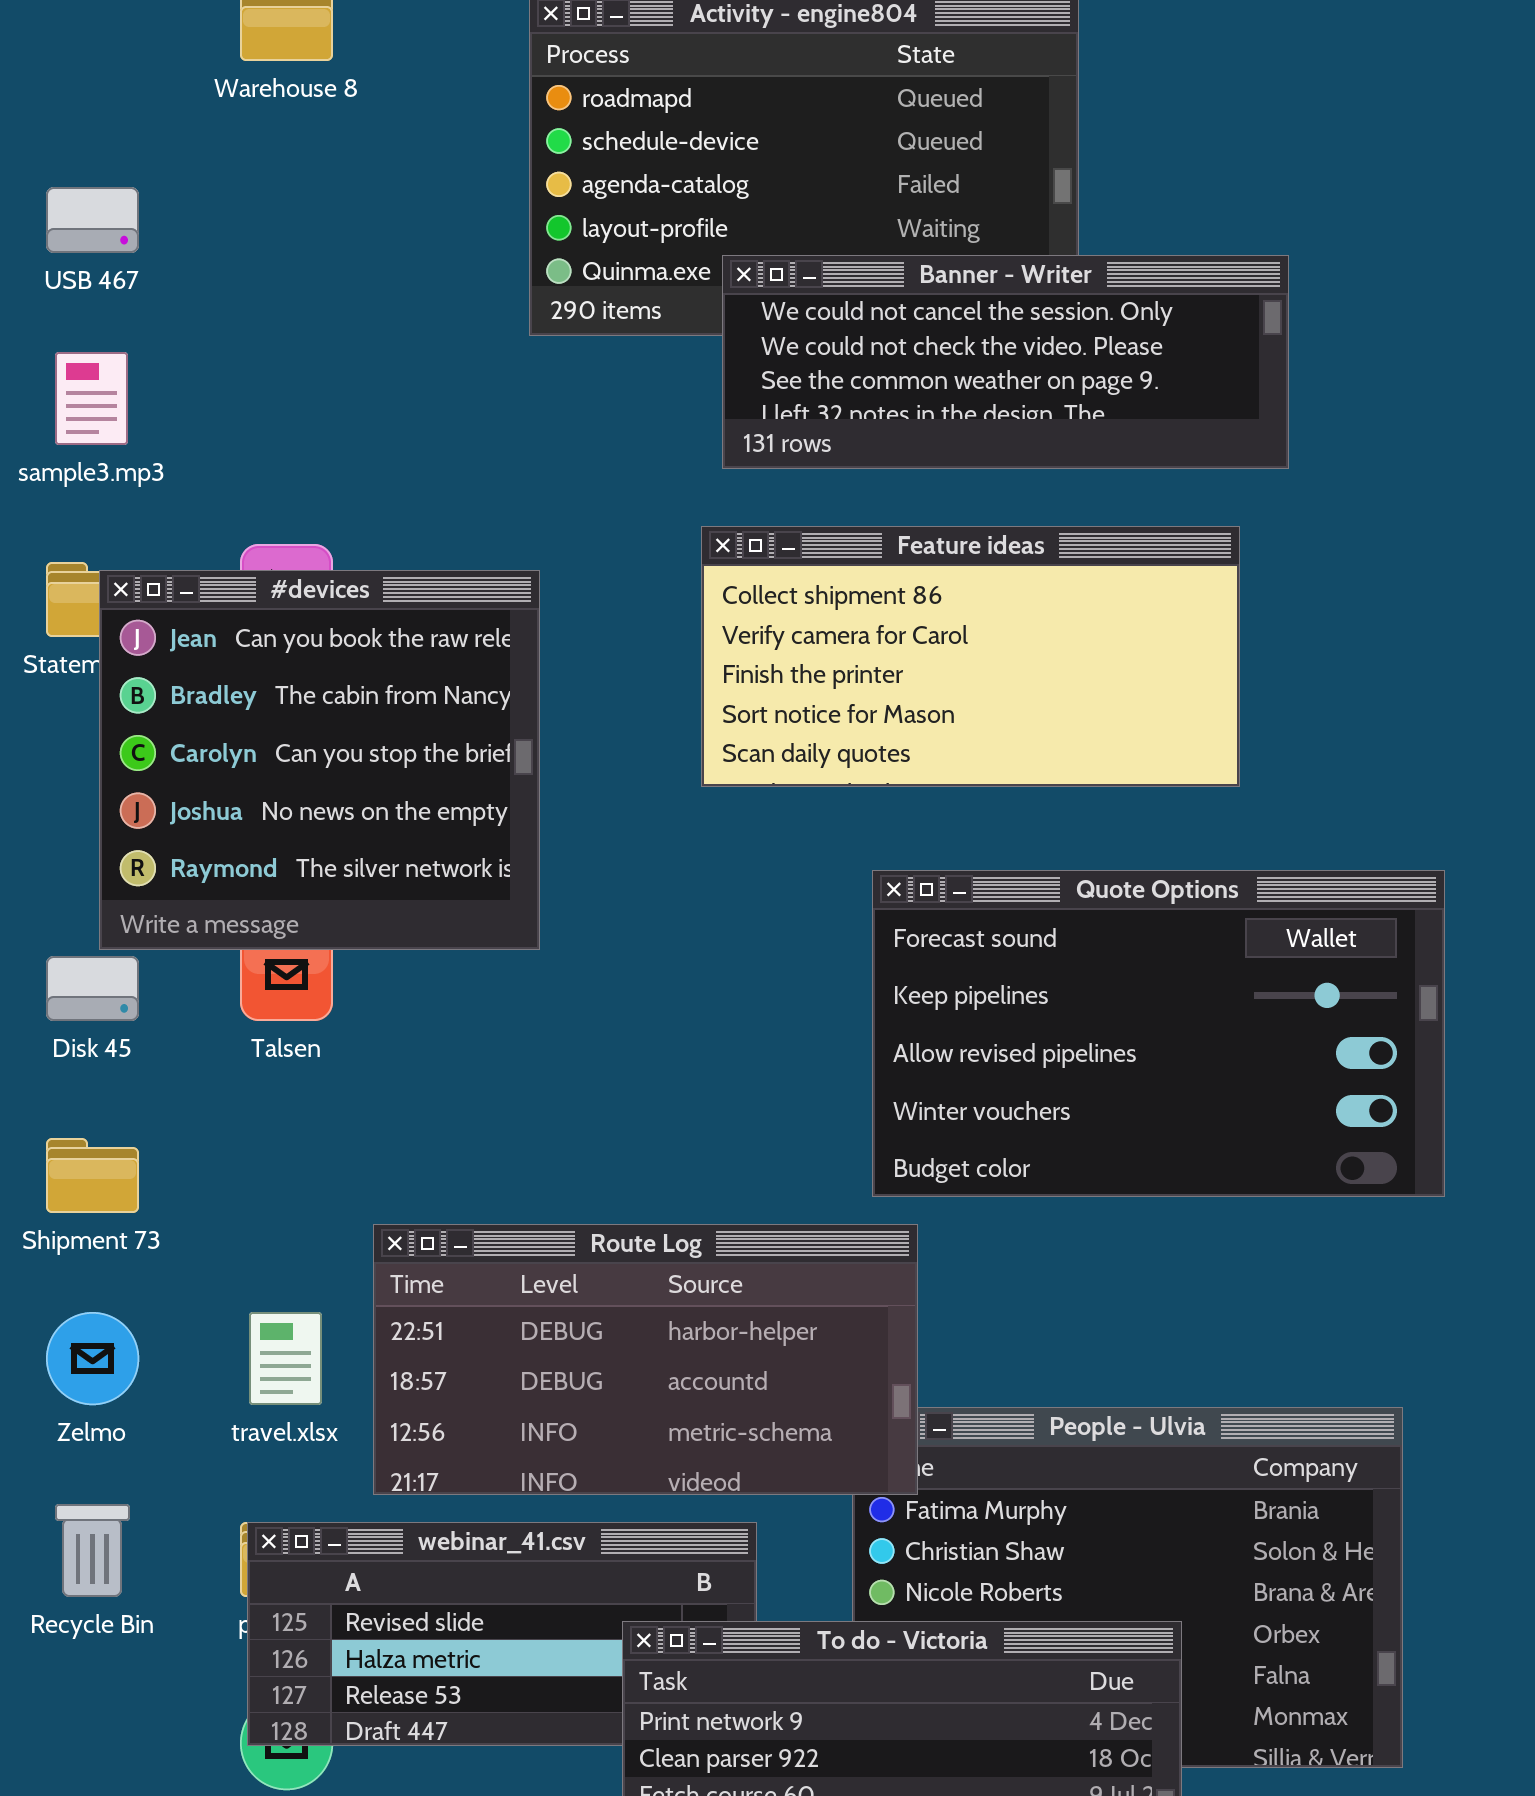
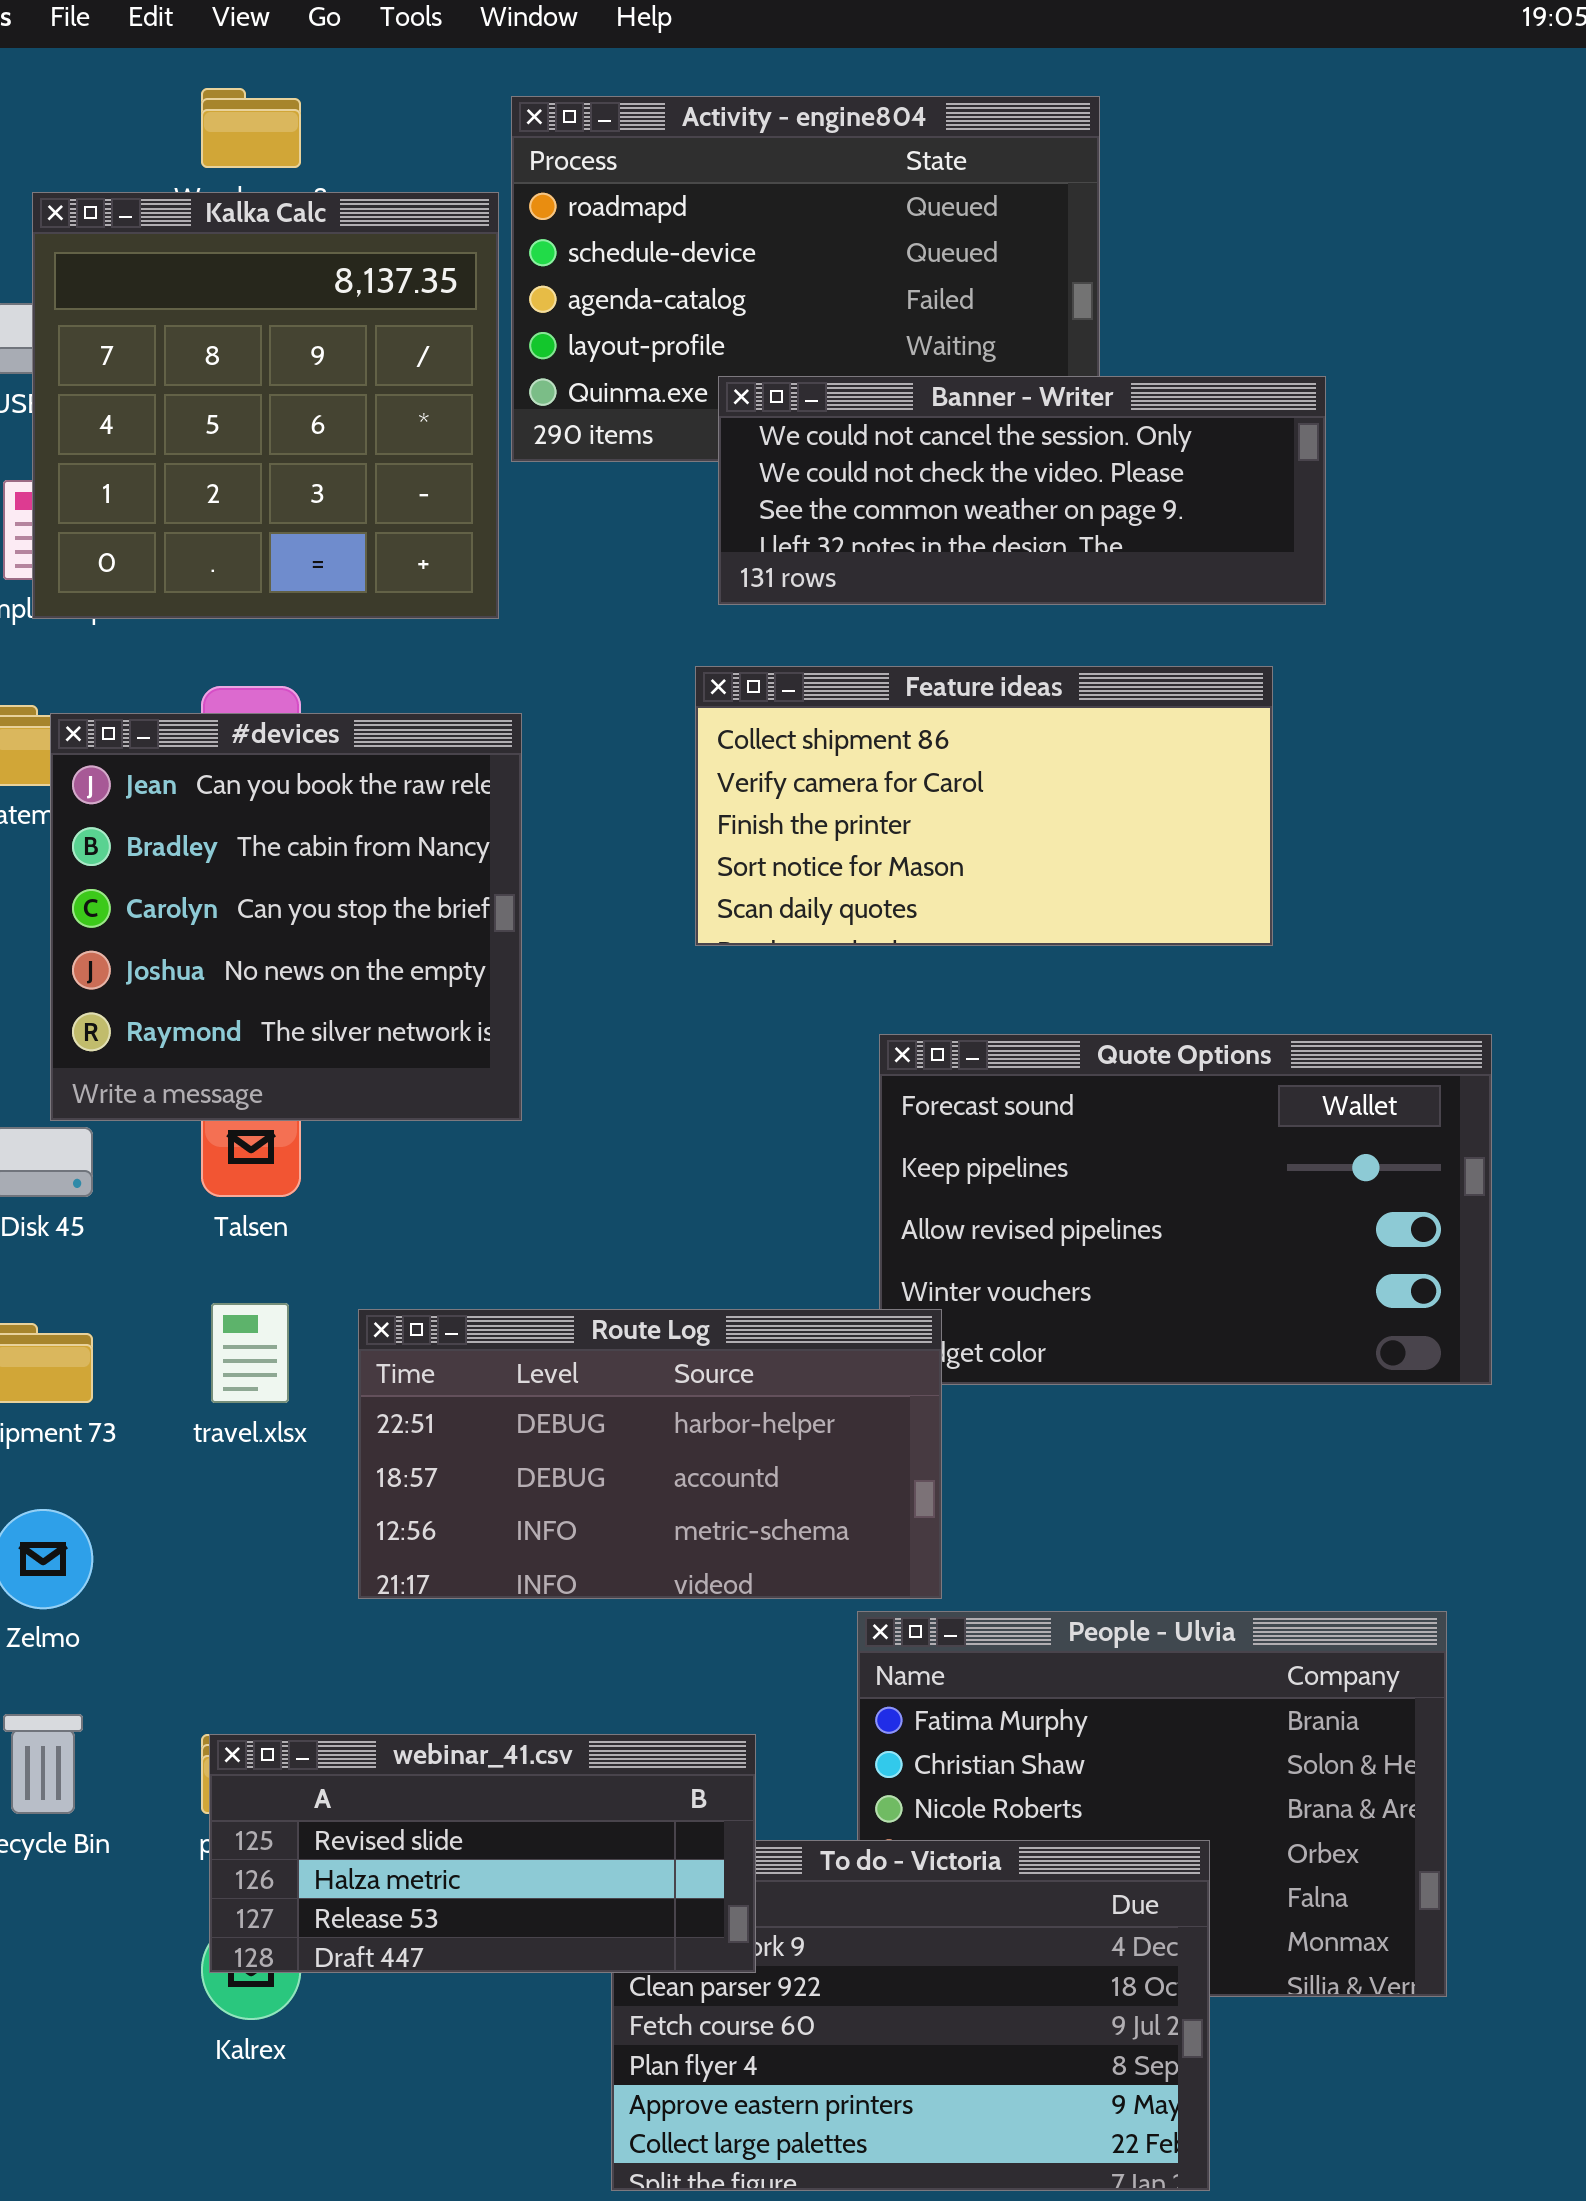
Kalka Calc: none -> [32,192,499,619], opened
Route Log: [373,1224,918,1495] -> [358,1309,942,1599], moved
travel.xlsx: [249,1312,322,1405] -> [211,1303,289,1403], moved
webinar_41.csv: [247,1522,757,1746] -> [209,1734,756,1973], raised

